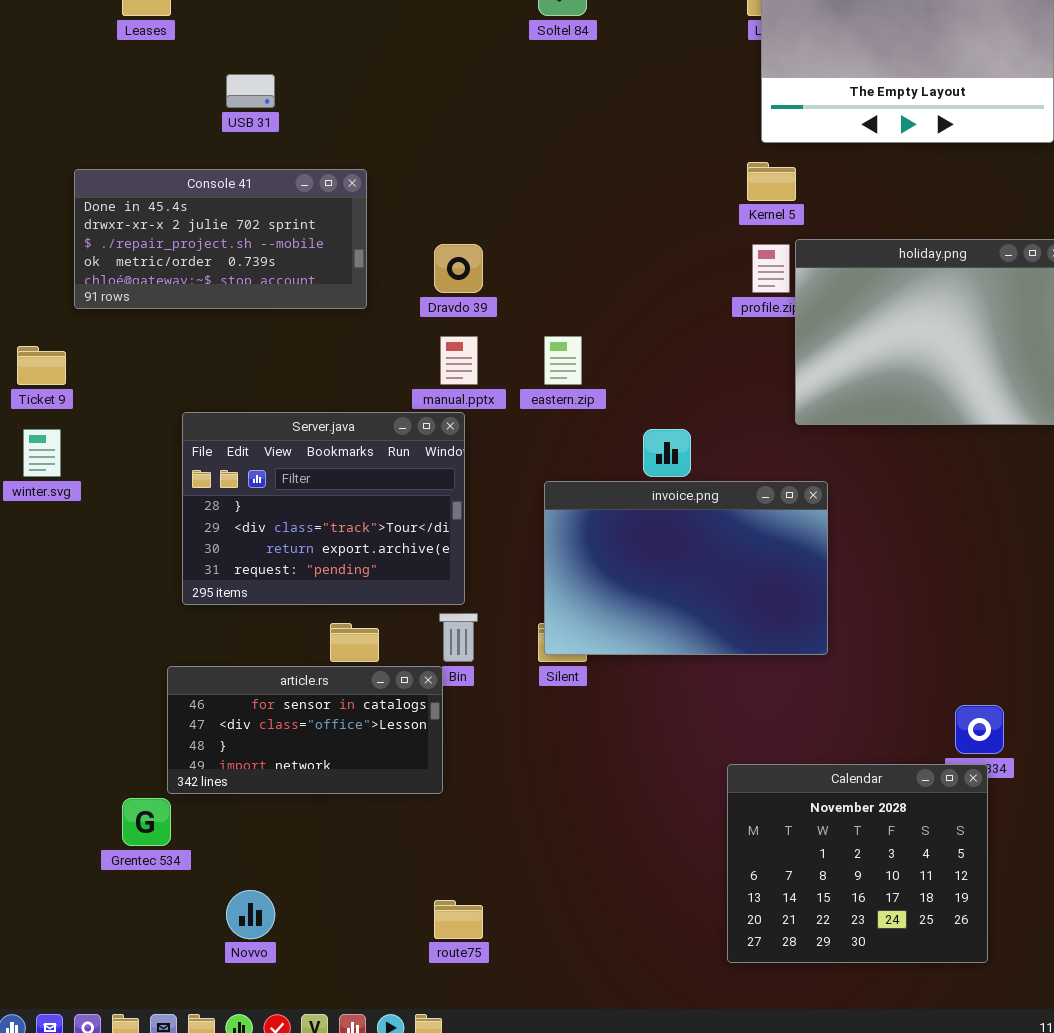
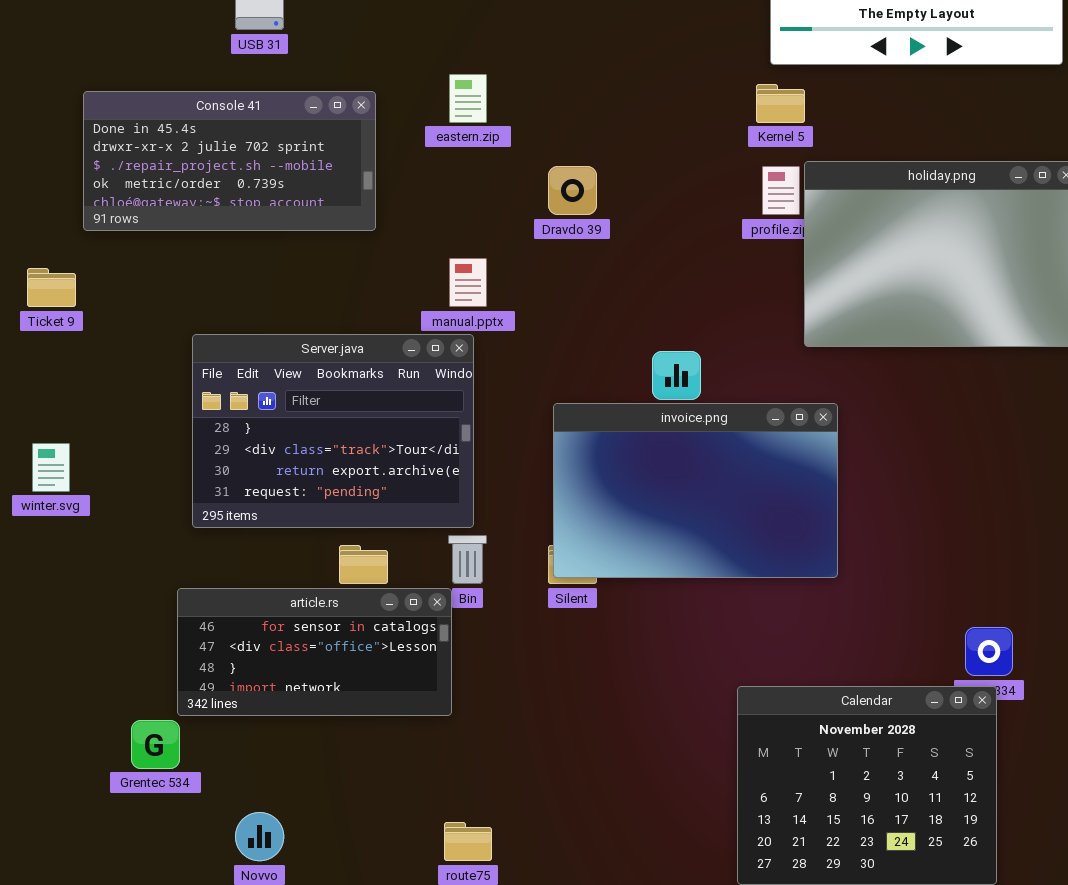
Dravdo 39: [434,244,483,293] -> [548,166,597,215], moved
eastern.zip: [544,336,582,385] -> [449,74,487,123], moved
winter.svg: [23,429,61,477] -> [32,443,70,492], moved

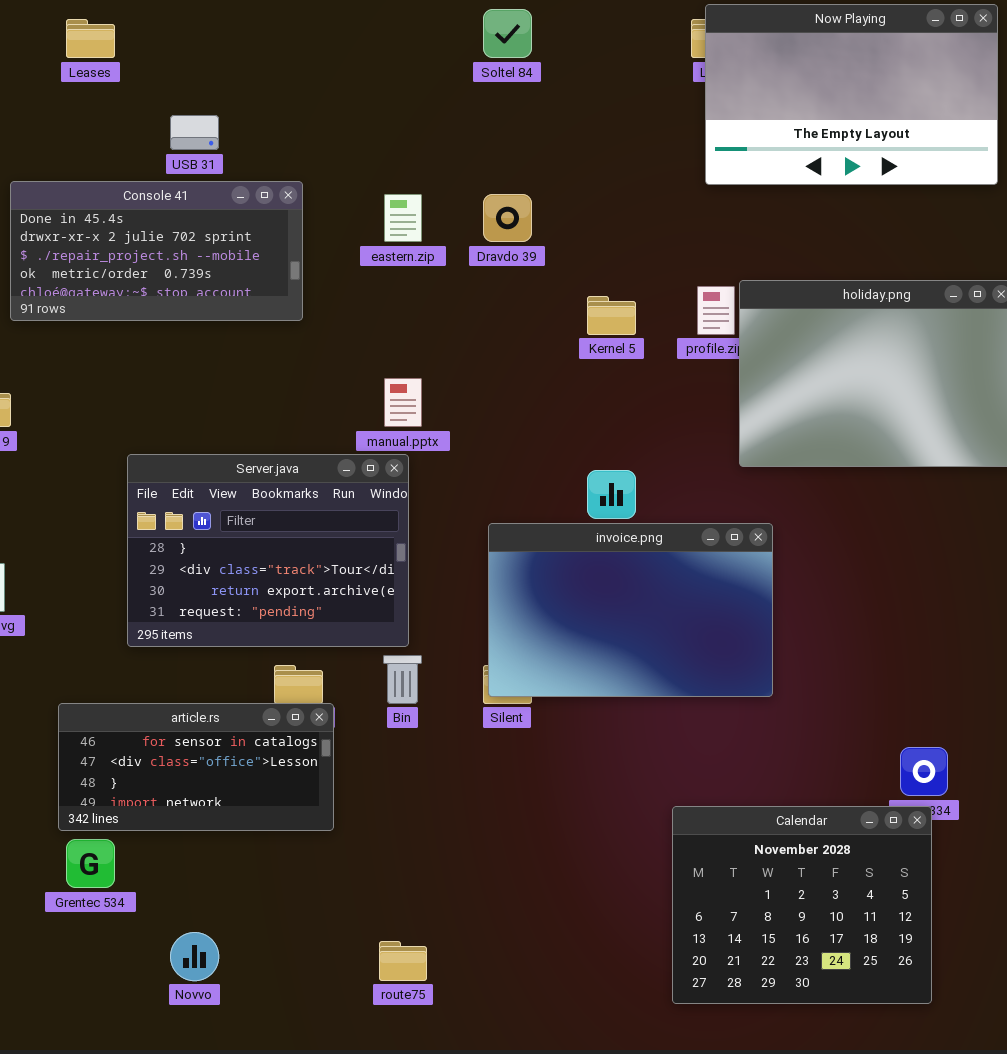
Kernel 5: [756,84,805,123] -> [587,296,636,335], moved
Console 41: [83,91,376,231] -> [10,181,303,321], moved
Dravdo 39: [548,166,597,215] -> [483,194,532,242], moved
article.rs: [177,588,452,716] -> [58,703,334,831], moved

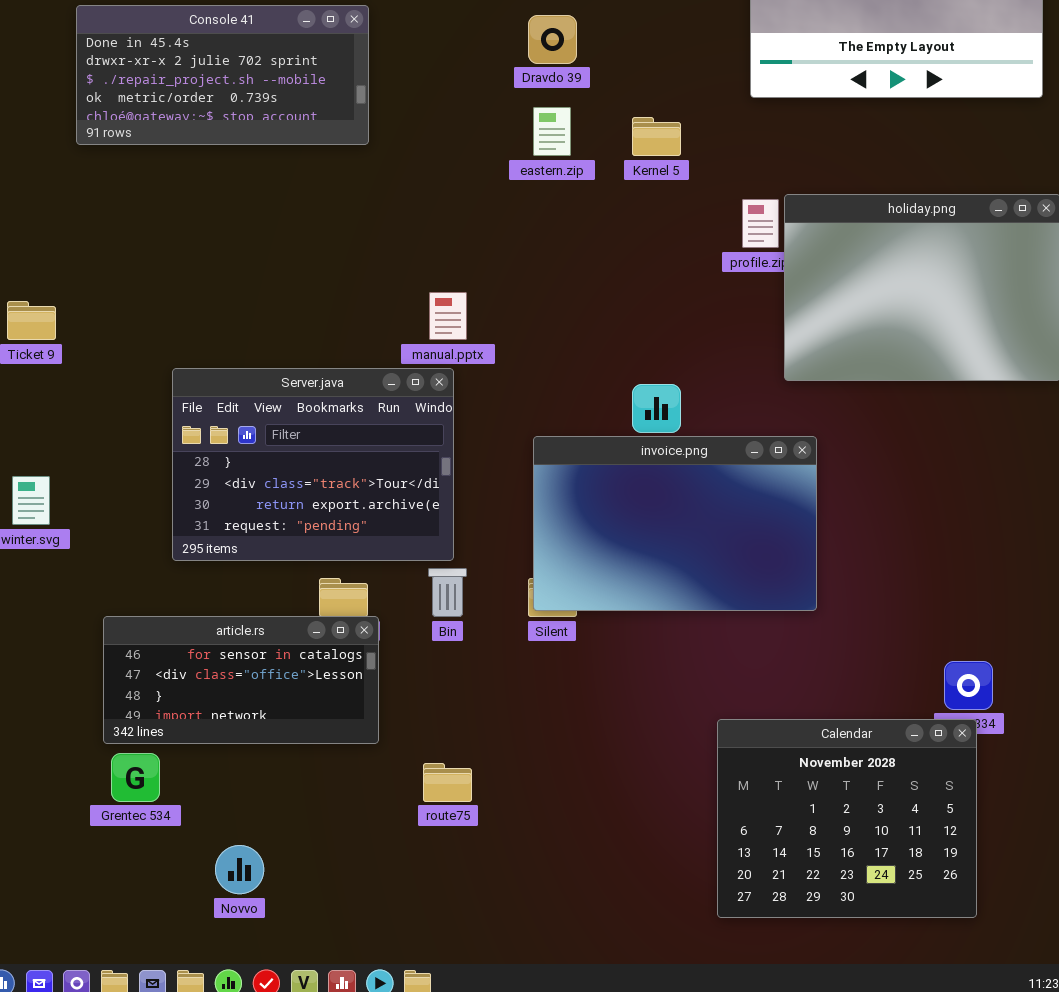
Console 41: [10,181,303,321] -> [76,5,369,145], moved
eastern.zip: [384,194,422,242] -> [533,107,571,156], moved
Dravdo 39: [483,194,532,242] -> [528,15,577,64], moved
Kernel 5: [587,296,636,335] -> [632,117,681,156], moved
route75: [379,941,427,981] -> [423,763,472,802], moved

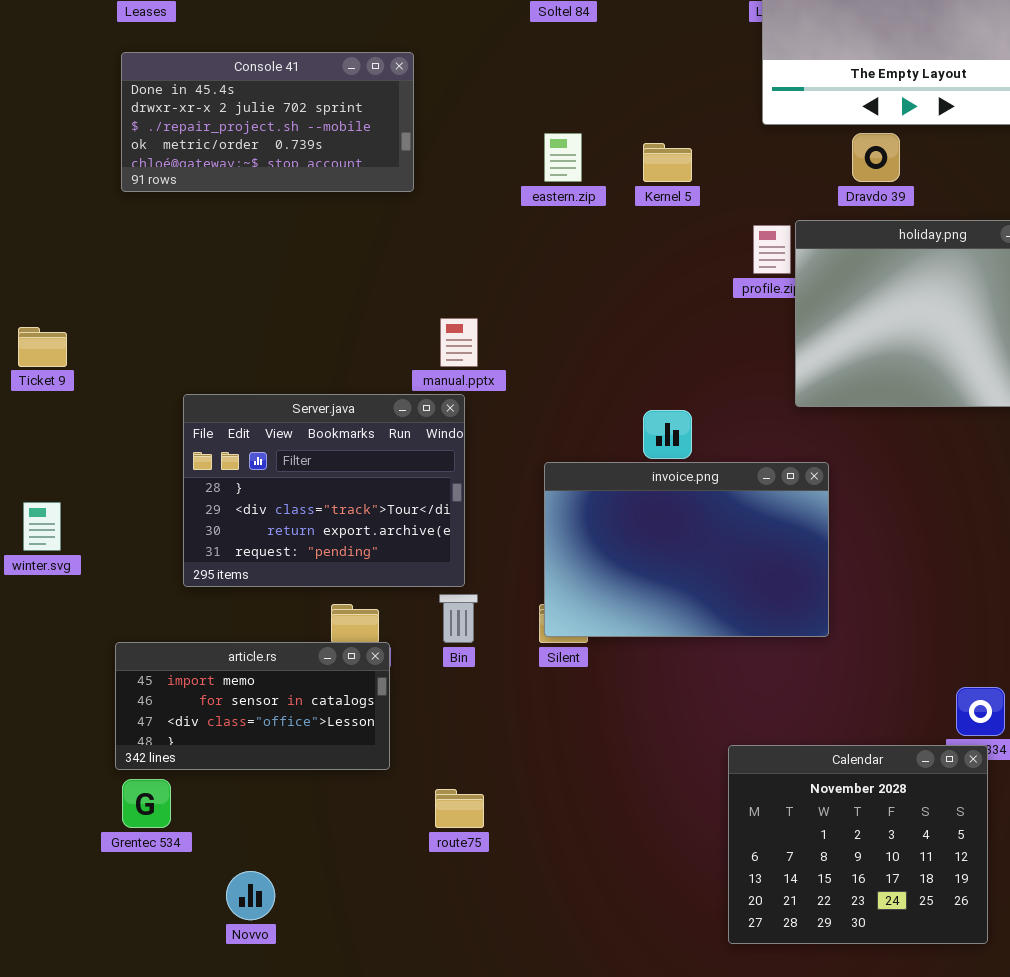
Console 41: [76,5,369,145] -> [121,52,414,192], moved
Dravdo 39: [528,15,577,64] -> [852,133,900,182], moved
article.rs: [103,616,379,744] -> [115,642,390,770], scrolled up 1 row

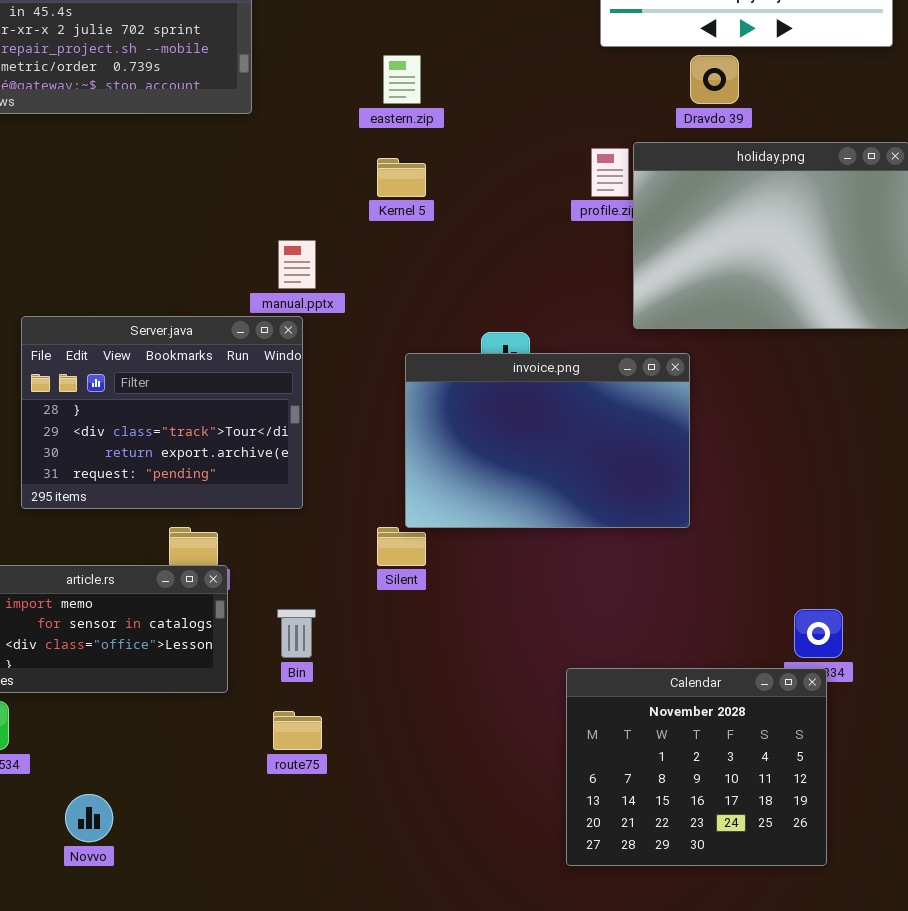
Kernel 5: [643,143,692,182] -> [377,158,426,197], moved
invoice.png: [544,462,829,637] -> [405,353,690,528], moved
Bin: [439,594,478,643] -> [277,609,316,658], moved

